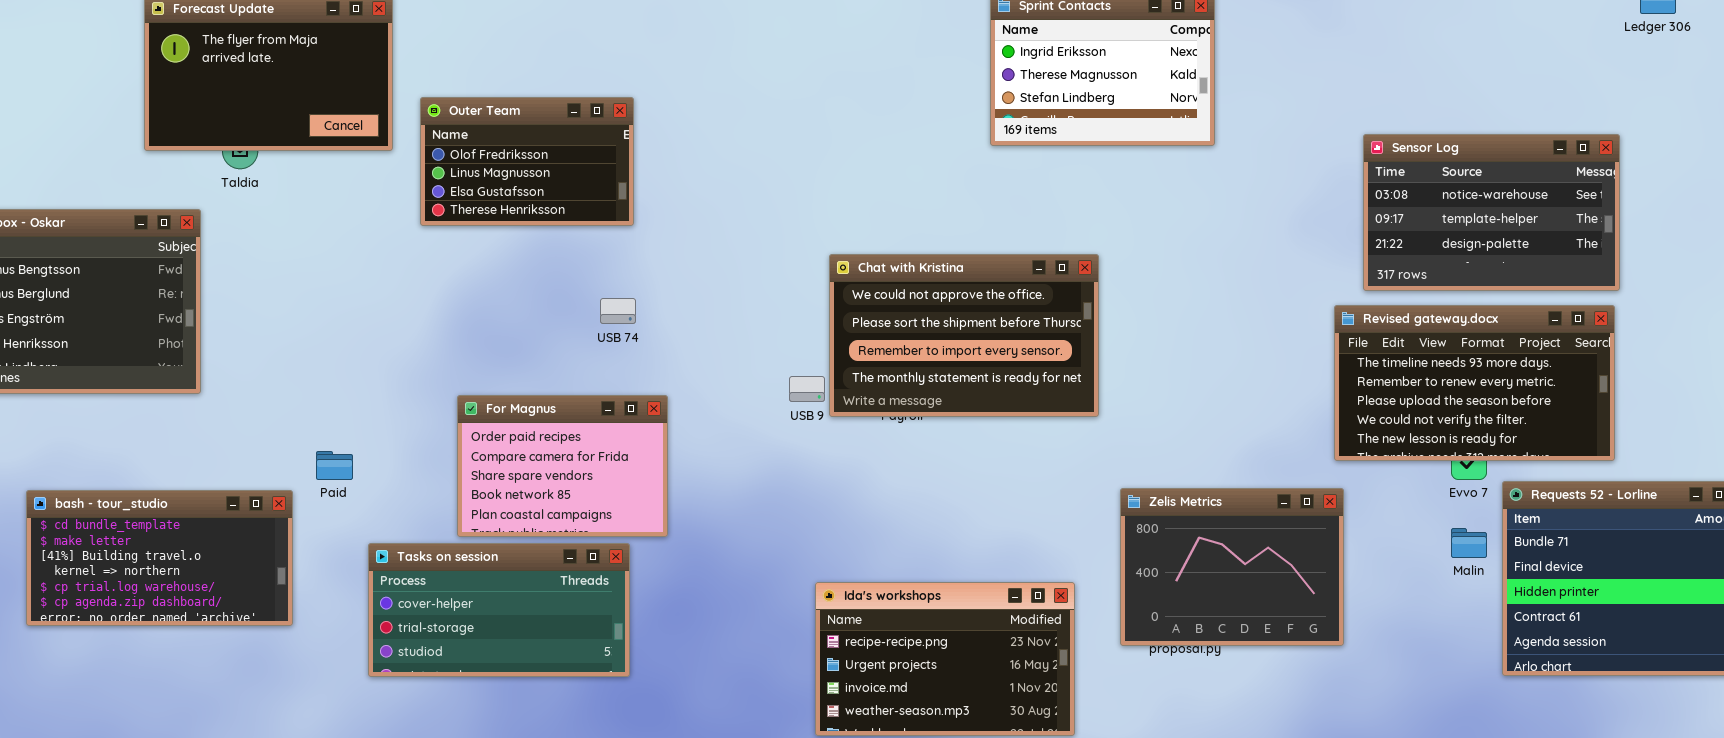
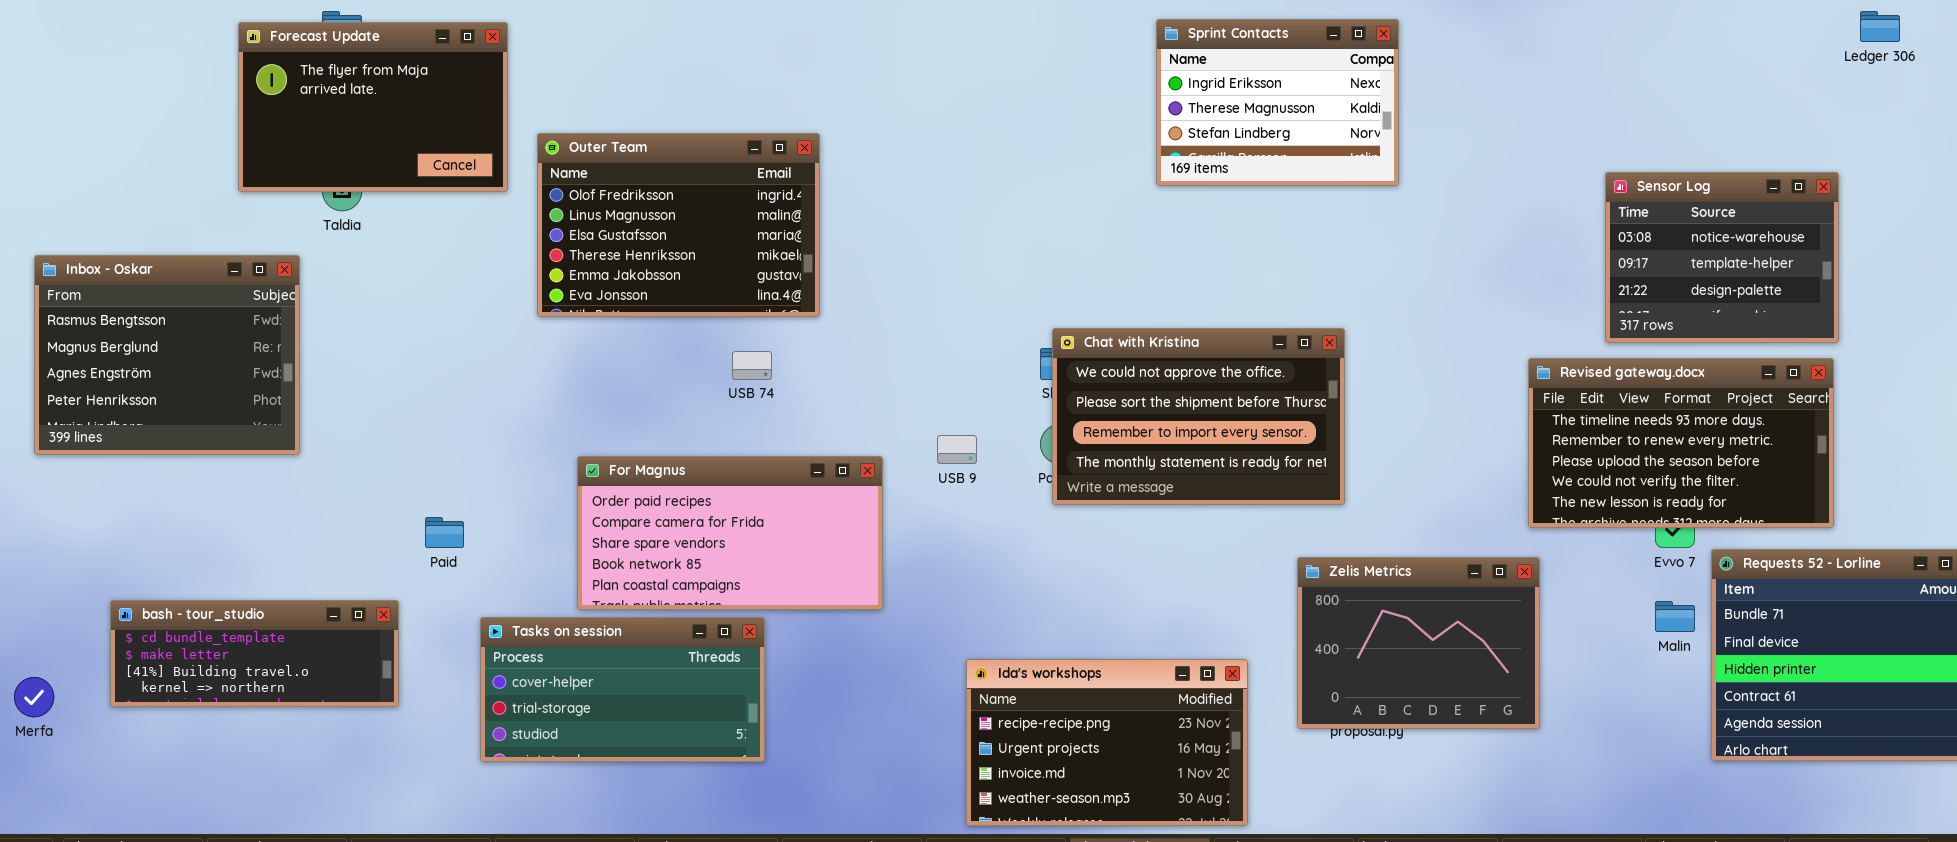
Outer Team: [420,97,634,226] -> [537,133,820,317], resized
Sensor Log: [1363,134,1620,291] -> [1605,172,1839,343], resized
Chat with Kristina: [829,254,1099,417] -> [1052,328,1345,505], moved
For Magnus: [457,395,668,537] -> [577,456,883,610], resized
bash - tour_studio: [26,490,293,626] -> [110,600,399,707], resized

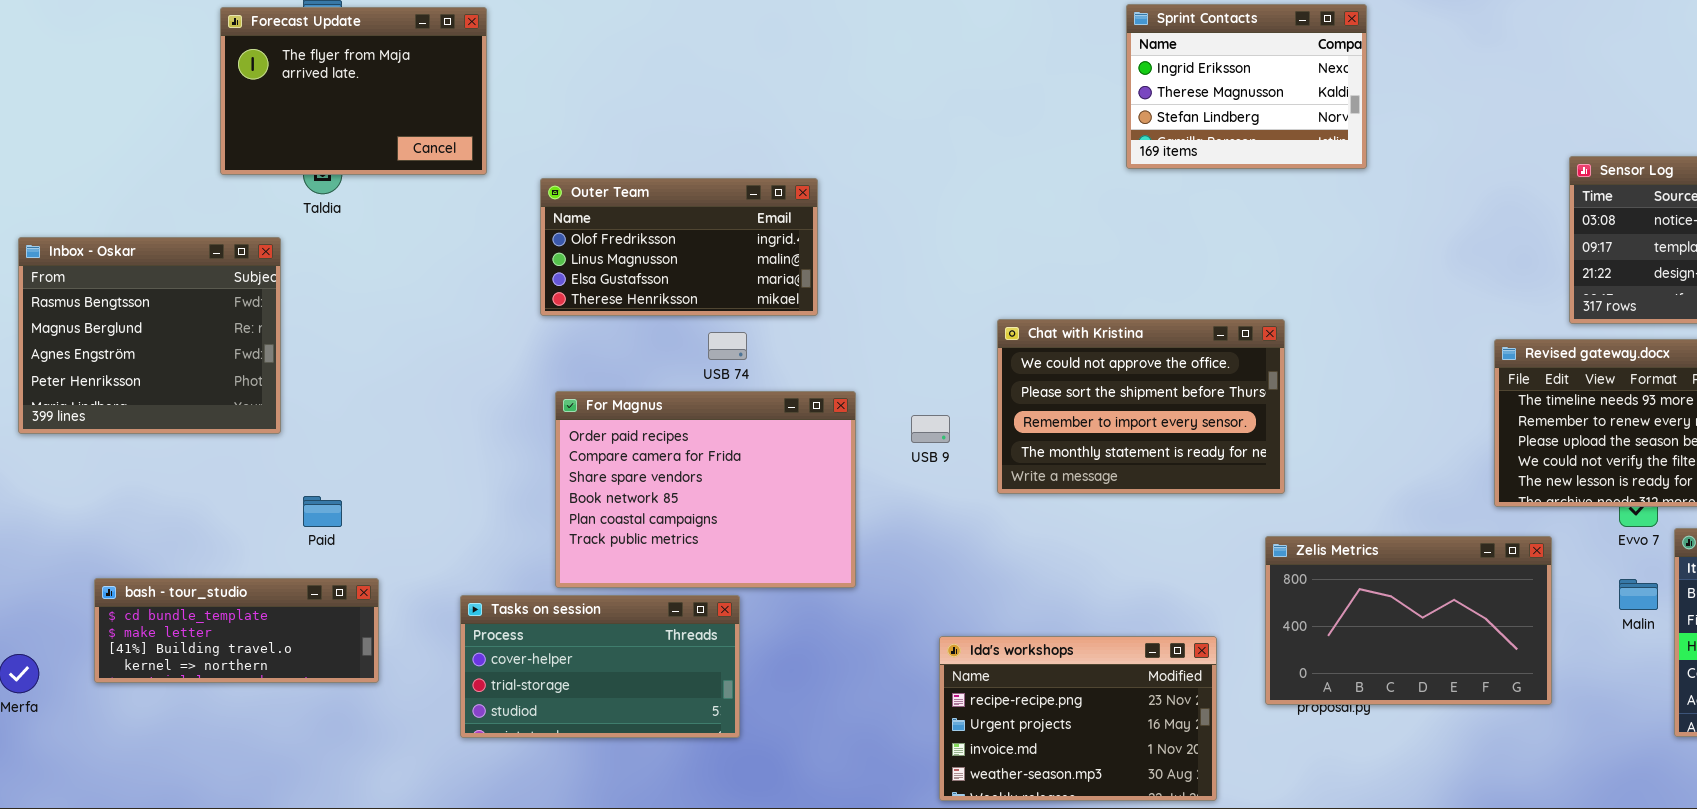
Outer Team: [537,133,820,317] -> [540,178,818,316], moved, resized
Chat with Kristina: [1052,328,1345,505] -> [997,319,1285,494], moved
For Magnus: [577,456,883,610] -> [555,391,856,588], resized
Paid: [425,517,464,548] -> [303,496,342,527], moved
Zelis Metrics: [1297,557,1540,729] -> [1265,536,1552,705], resized

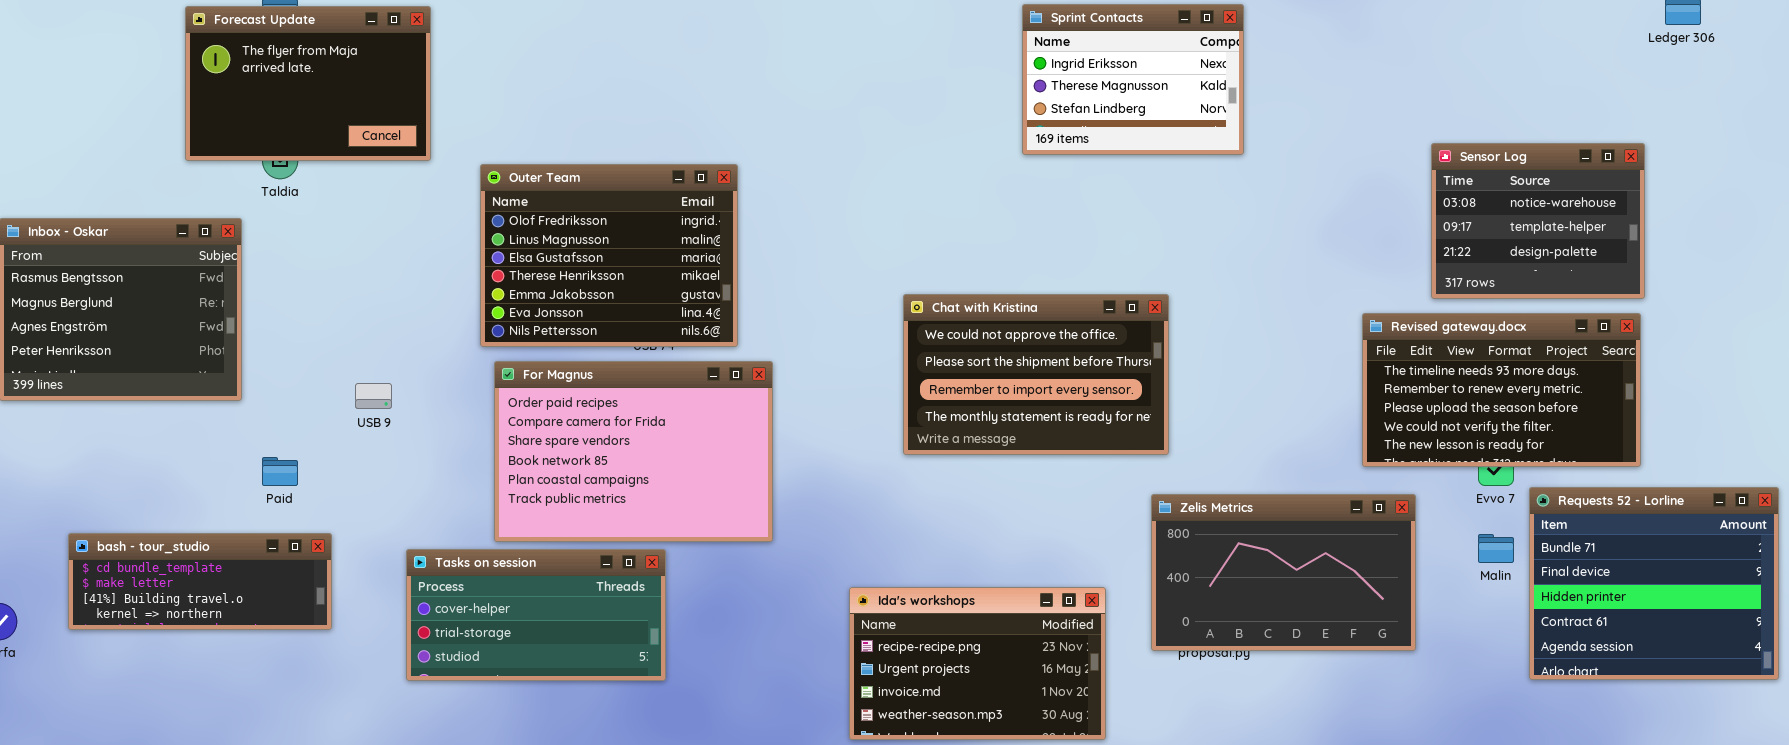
Outer Team: [540,178,818,316] -> [480,164,738,347], resized
USB 9: [911,415,950,443] -> [355,383,392,409], moved

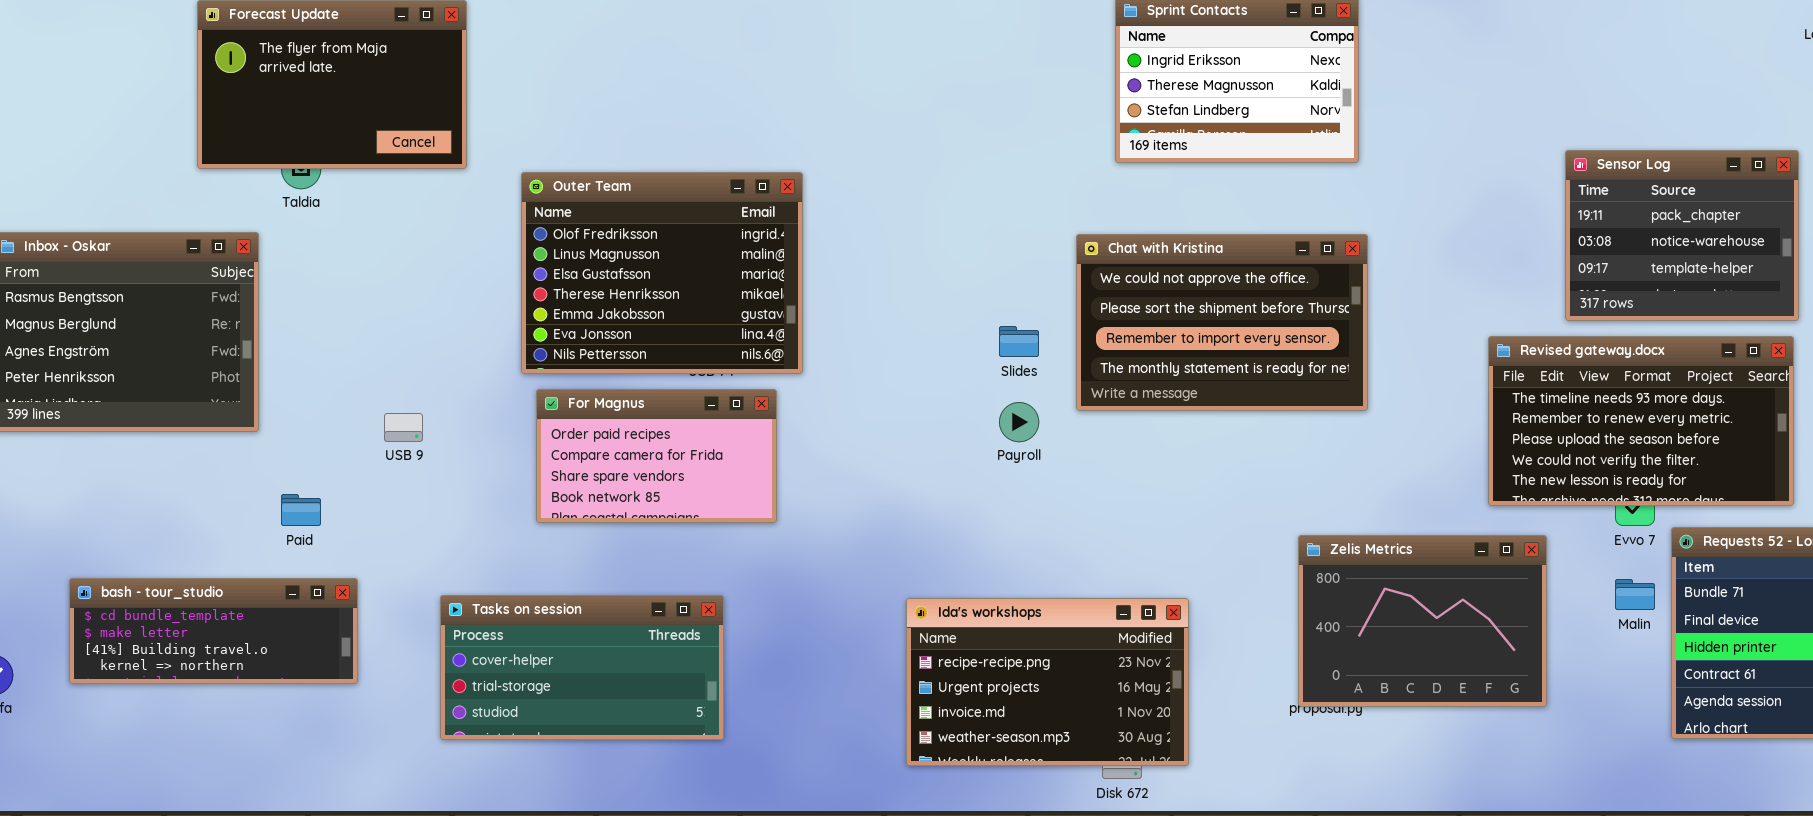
Sensor Log: [1431,143,1645,299] -> [1565,150,1799,321], scrolled up 1 row
Chat with Kristina: [903,294,1169,455] -> [1076,234,1368,411], moved
For Magnus: [494,361,773,542] -> [536,389,777,523], resized
Zelis Metrics: [1151,494,1416,651] -> [1298,535,1547,707], resized
Ida's workshops: [849,587,1106,740] -> [906,598,1189,766], moved

